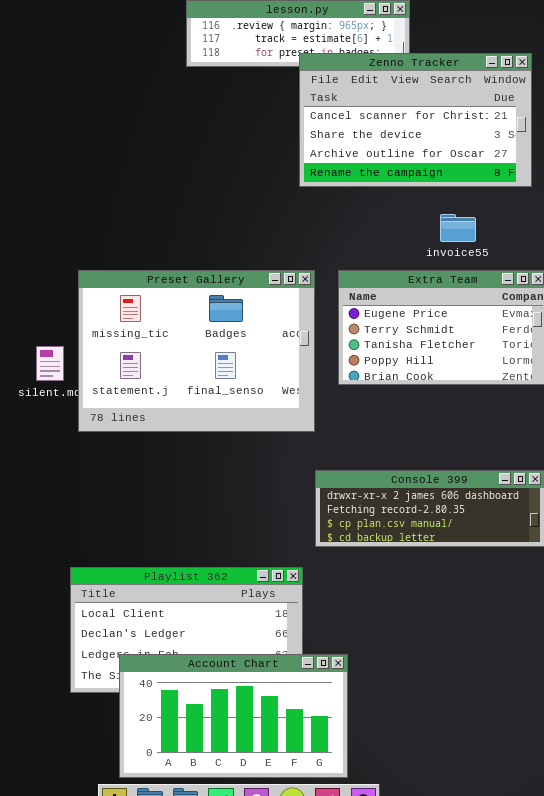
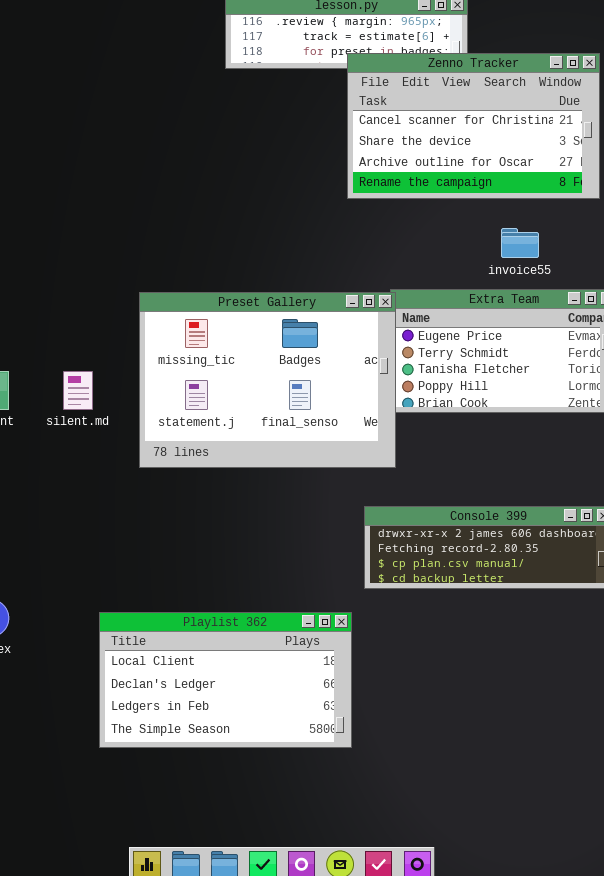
Preset Gallery: [78,270,315,432] -> [139,292,396,468], moved
Account Chart: [119,654,348,778] -> none, closed

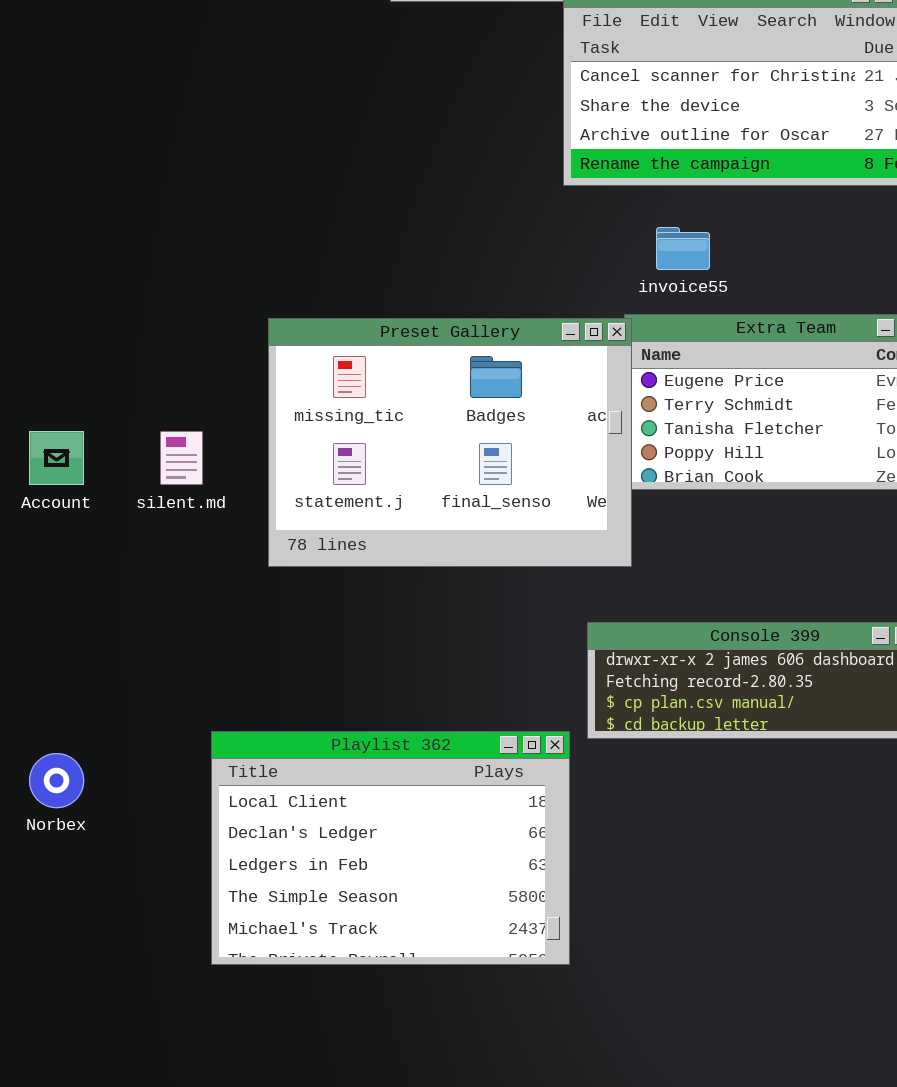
invoice55: [501,228,539,258] -> [656,227,710,270], moved
Playlist 362: [99,612,352,748] -> [211,731,570,965], resized

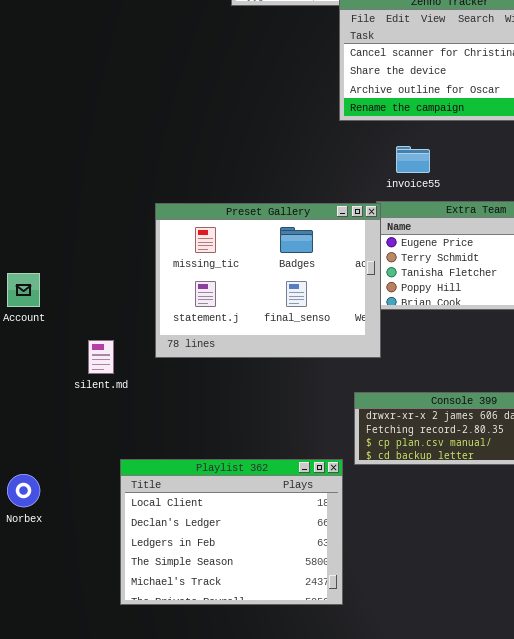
silent.md: [160,431,203,485] -> [88,340,114,374], moved

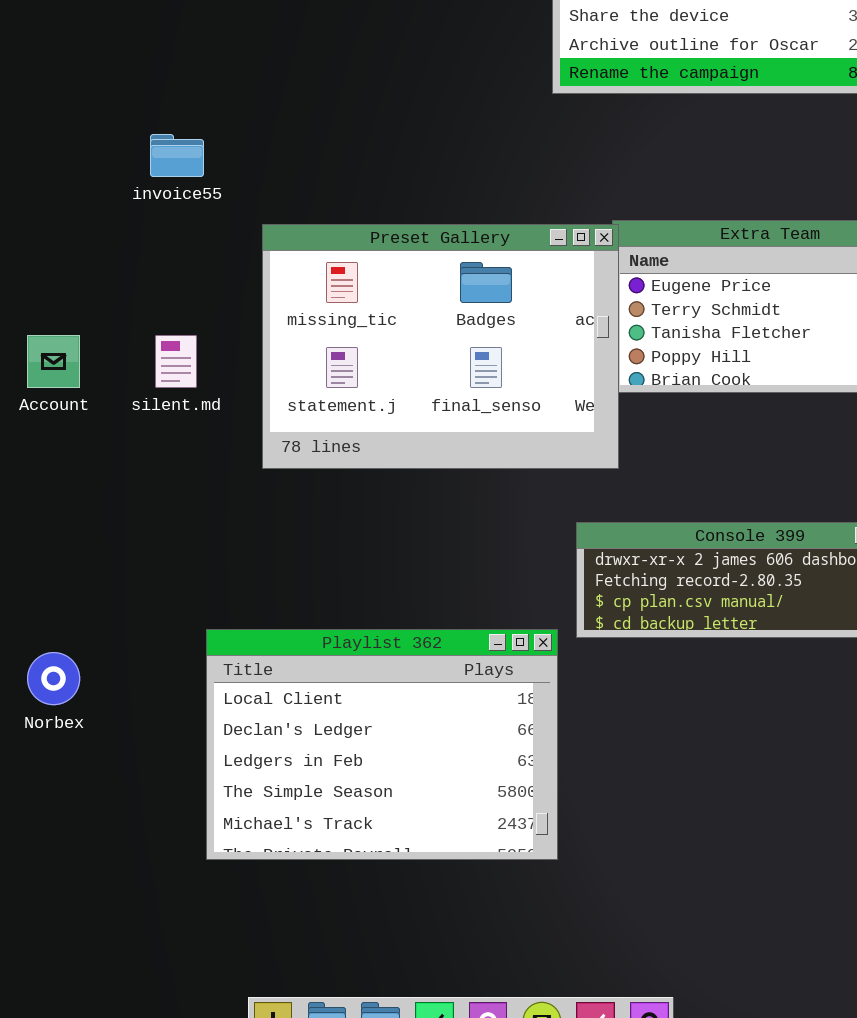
invoice55: [396,146,430,173] -> [150,134,204,177], moved
silent.md: [88,340,114,374] -> [155,335,197,388], moved

